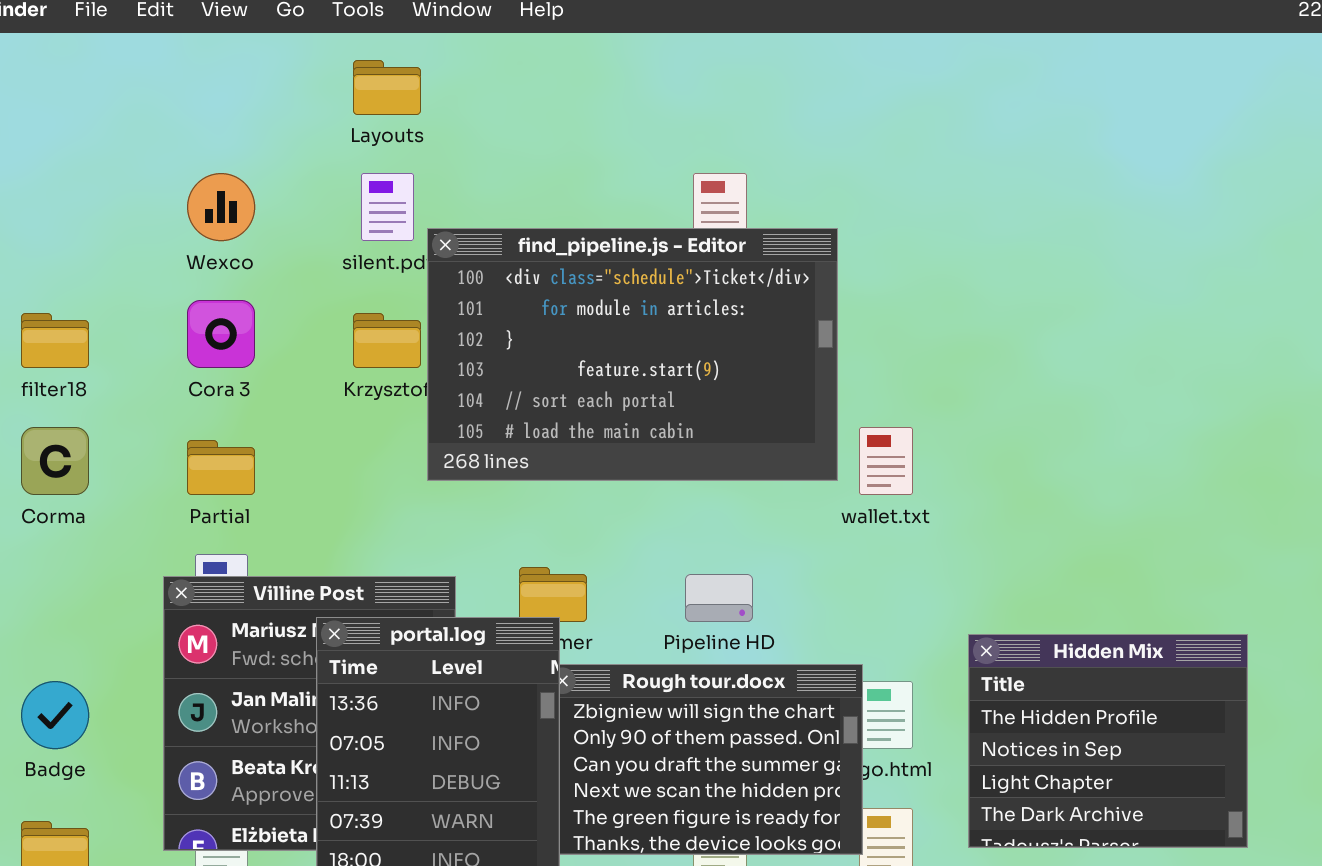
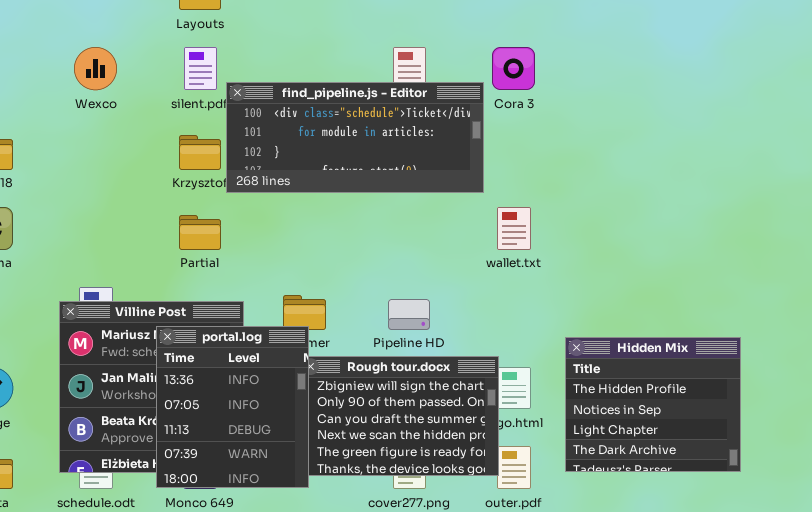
find_pipeline.js - Editor: [427,228,838,481] -> [226,82,484,193], resized
Cora 3: [187,300,255,368] -> [492,47,535,90], moved
Partial: [187,440,255,495] -> [179,215,221,250], moved

